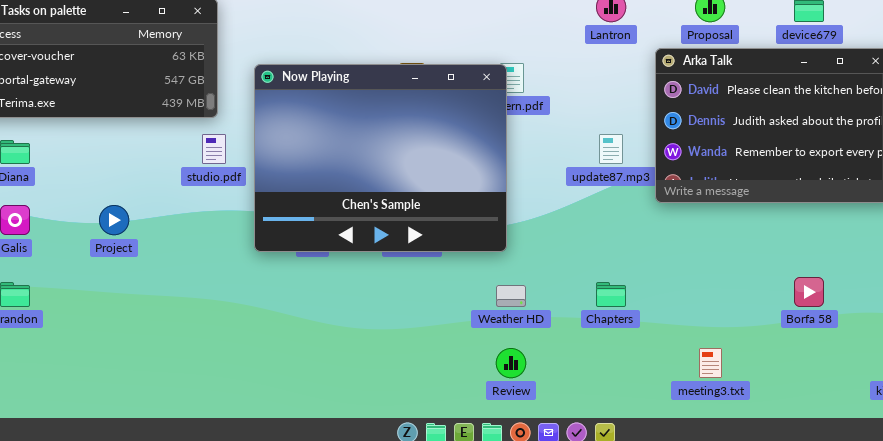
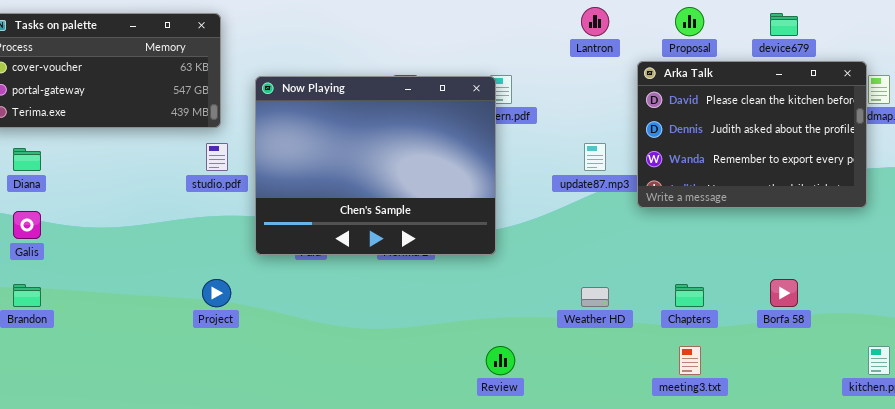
Project: [99,205,129,235] -> [202,279,231,307], moved
Chapters: [596,282,626,307] -> [675,284,704,307], moved
Weather HD: [496,285,526,307] -> [581,287,609,307], moved

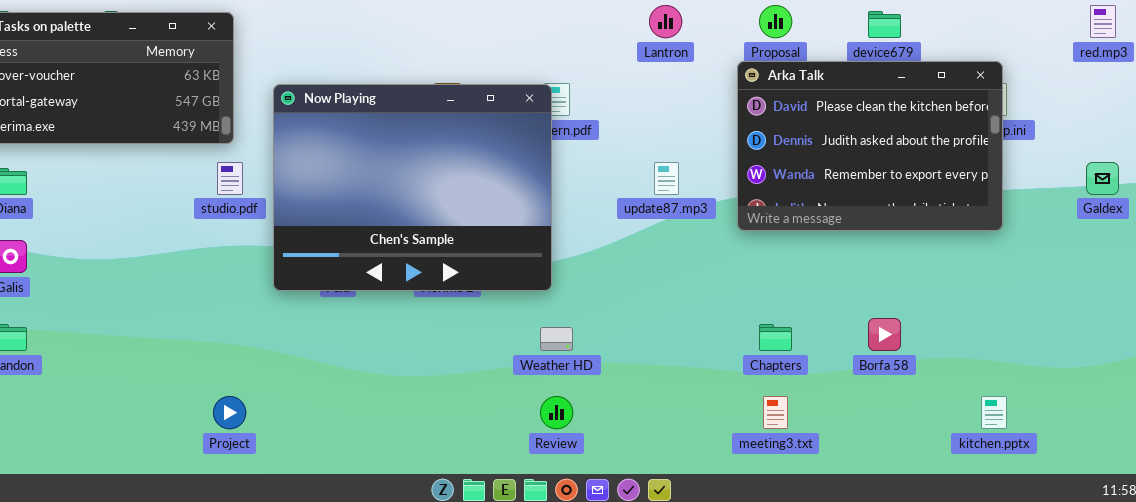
Arka Talk: [637,61,867,208] -> [737,61,1003,231], moved
Project: [202,279,231,307] -> [213,396,246,429], moved
Weather HD: [581,287,609,307] -> [540,327,573,351], moved

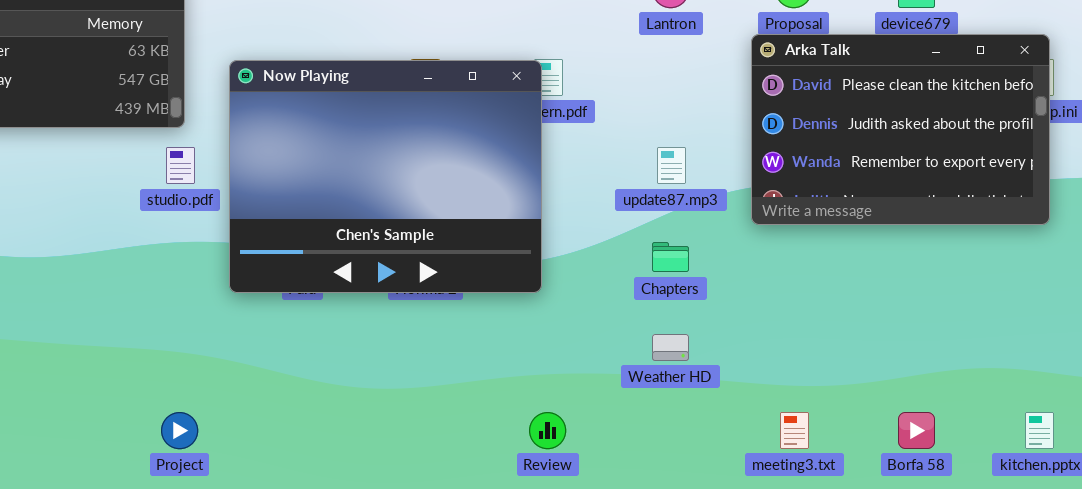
Borfa 58: [868,318,901,351] -> [898,412,935,449], moved
Chapters: [759,324,792,351] -> [652,242,689,272], moved
Weather HD: [540,327,573,351] -> [652,334,689,361], moved

